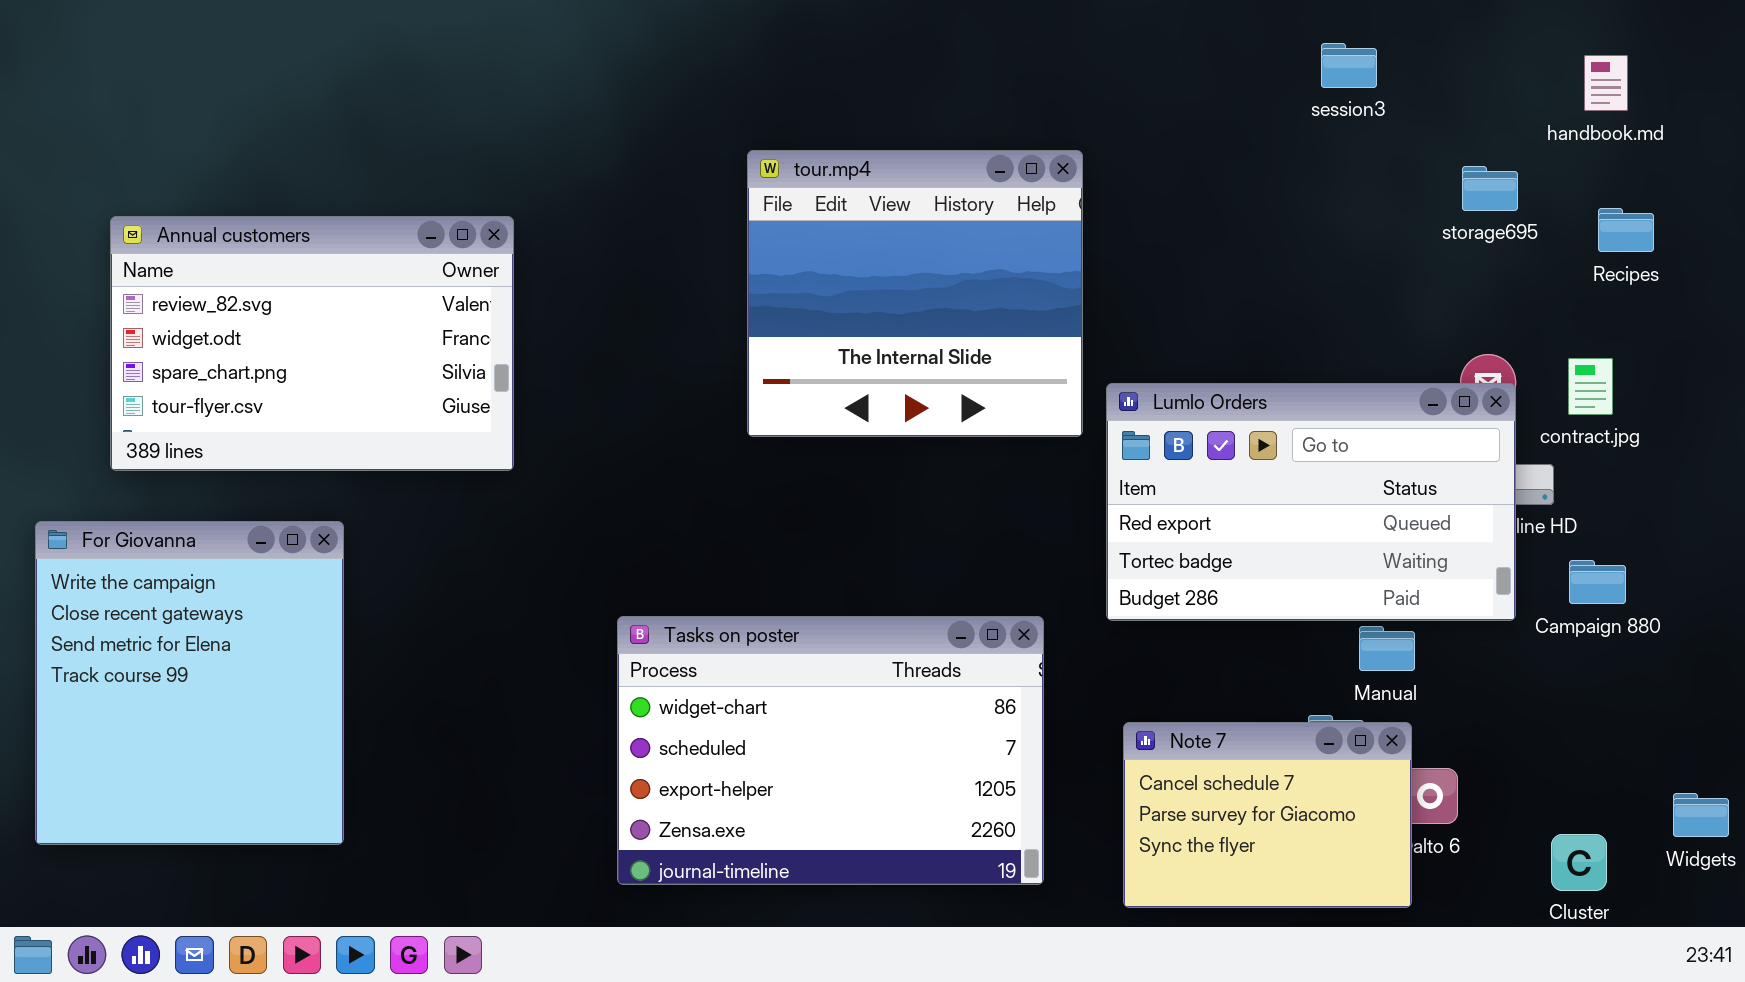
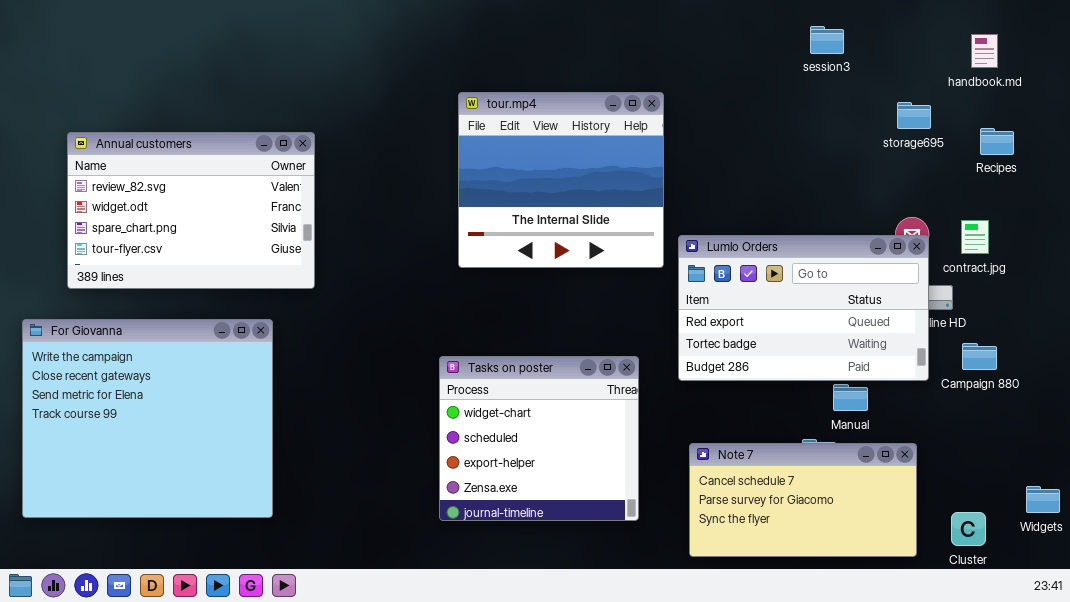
For Giovanna: [35,521,344,845] -> [22,319,273,518], resized
Tasks on poster: [617,616,1044,885] -> [439,356,639,521], moved, resized
Note 7: [1123,722,1412,908] -> [689,443,917,557], resized

